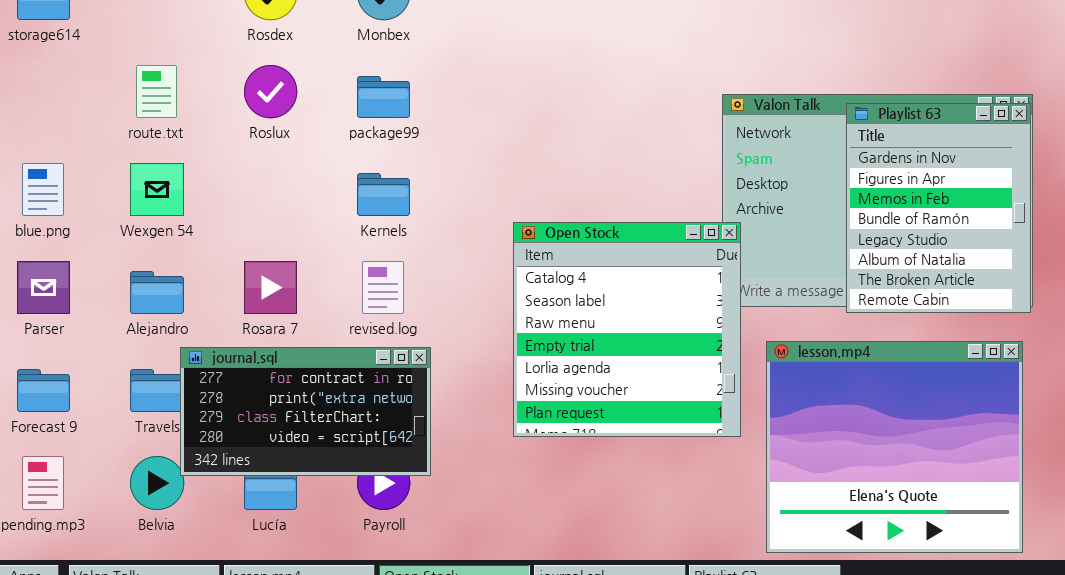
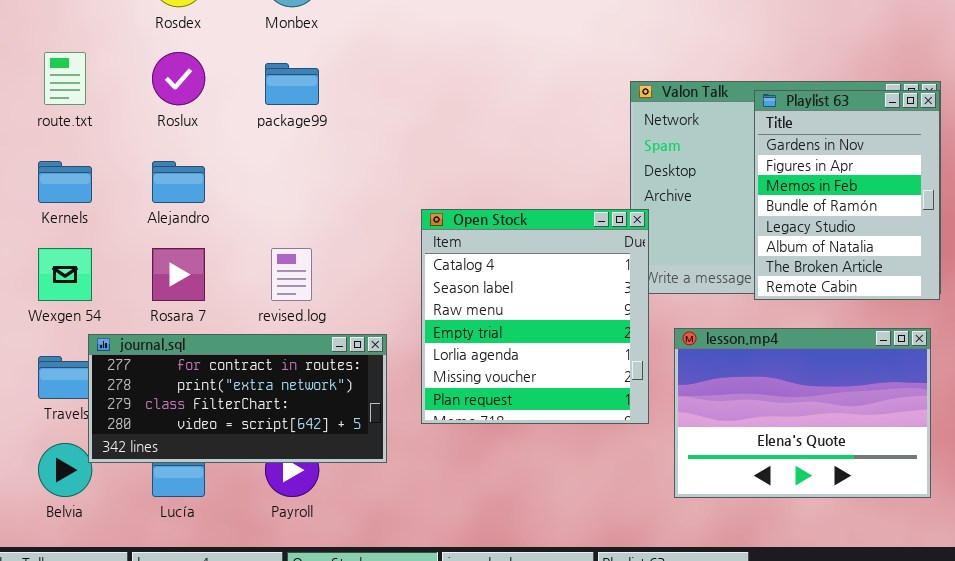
Wexgen 54: [130,163,184,216] -> [38,248,92,301], moved
Kernels: [357,173,410,216] -> [38,161,92,203], moved
Alejandro: [130,271,184,314] -> [152,161,205,203], moved
lesson.mp4: [766,341,1023,553] -> [674,328,931,498], resized
journal.sql: [180,347,431,476] -> [88,334,387,463], resized

